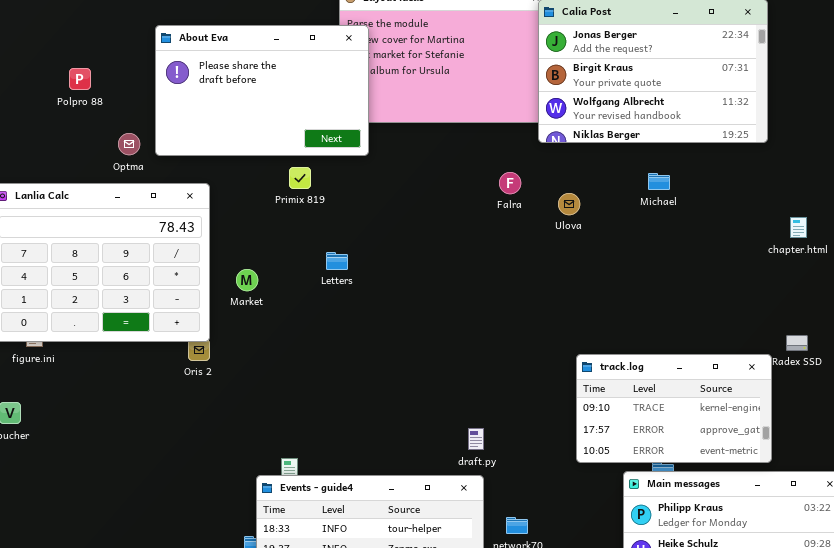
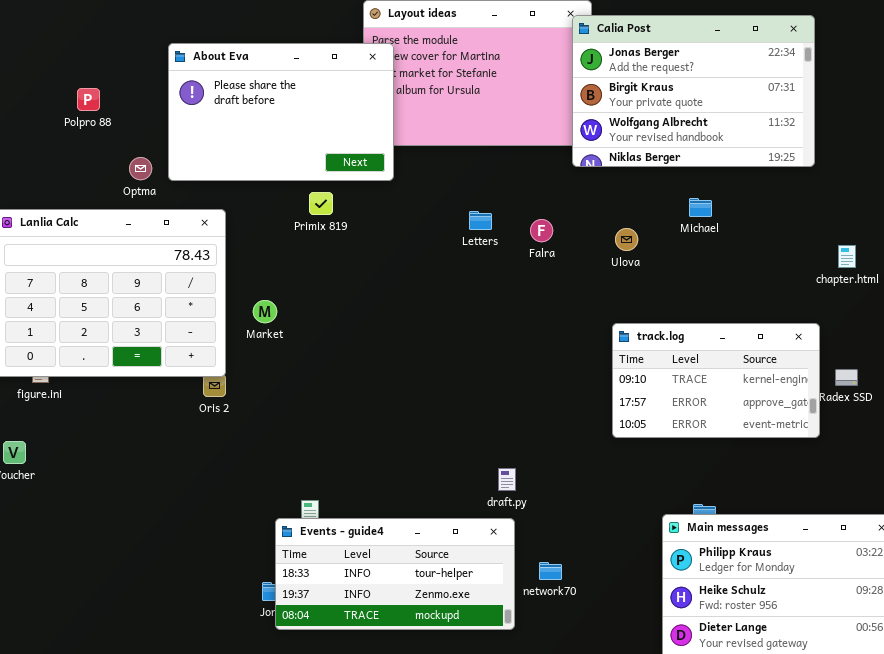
Falra: [499,172,521,194] -> [530,219,553,242], moved
Ulova: [558,193,580,215] -> [615,228,638,251], moved
Letters: [326,252,348,270] -> [469,211,492,230], moved
track.log: [576,354,772,463] -> [612,323,820,438], moved

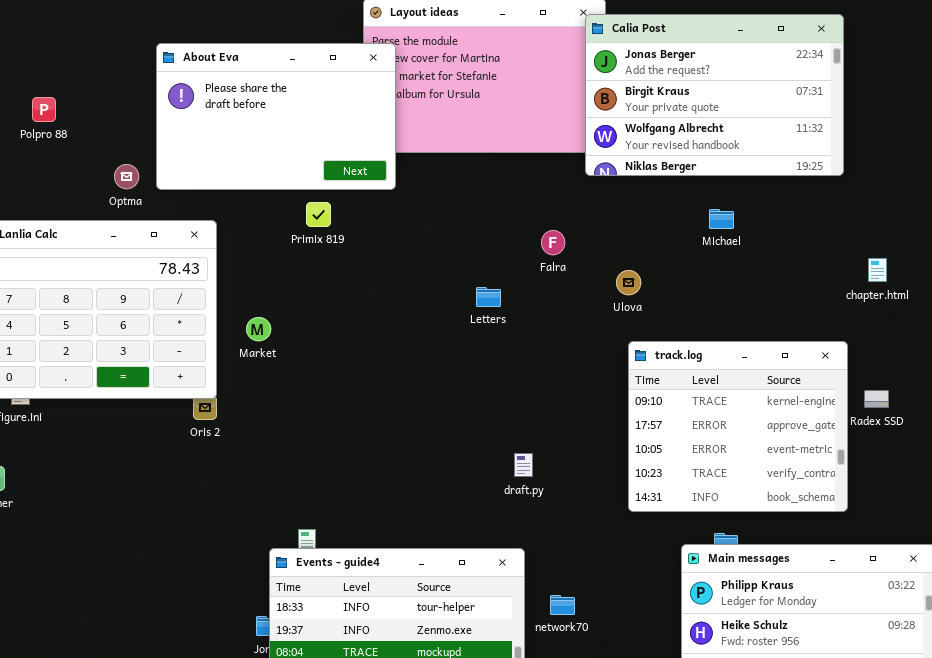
Polpro 88: [77,88,100,111] -> [32,97,56,122], moved
Letters: [469,211,492,230] -> [476,287,501,307], moved
Ulova: [615,228,638,251] -> [616,270,641,295], moved
track.log: [612,323,820,438] -> [628,341,848,512], resized
draft.py: [498,468,516,491] -> [514,453,533,477], moved

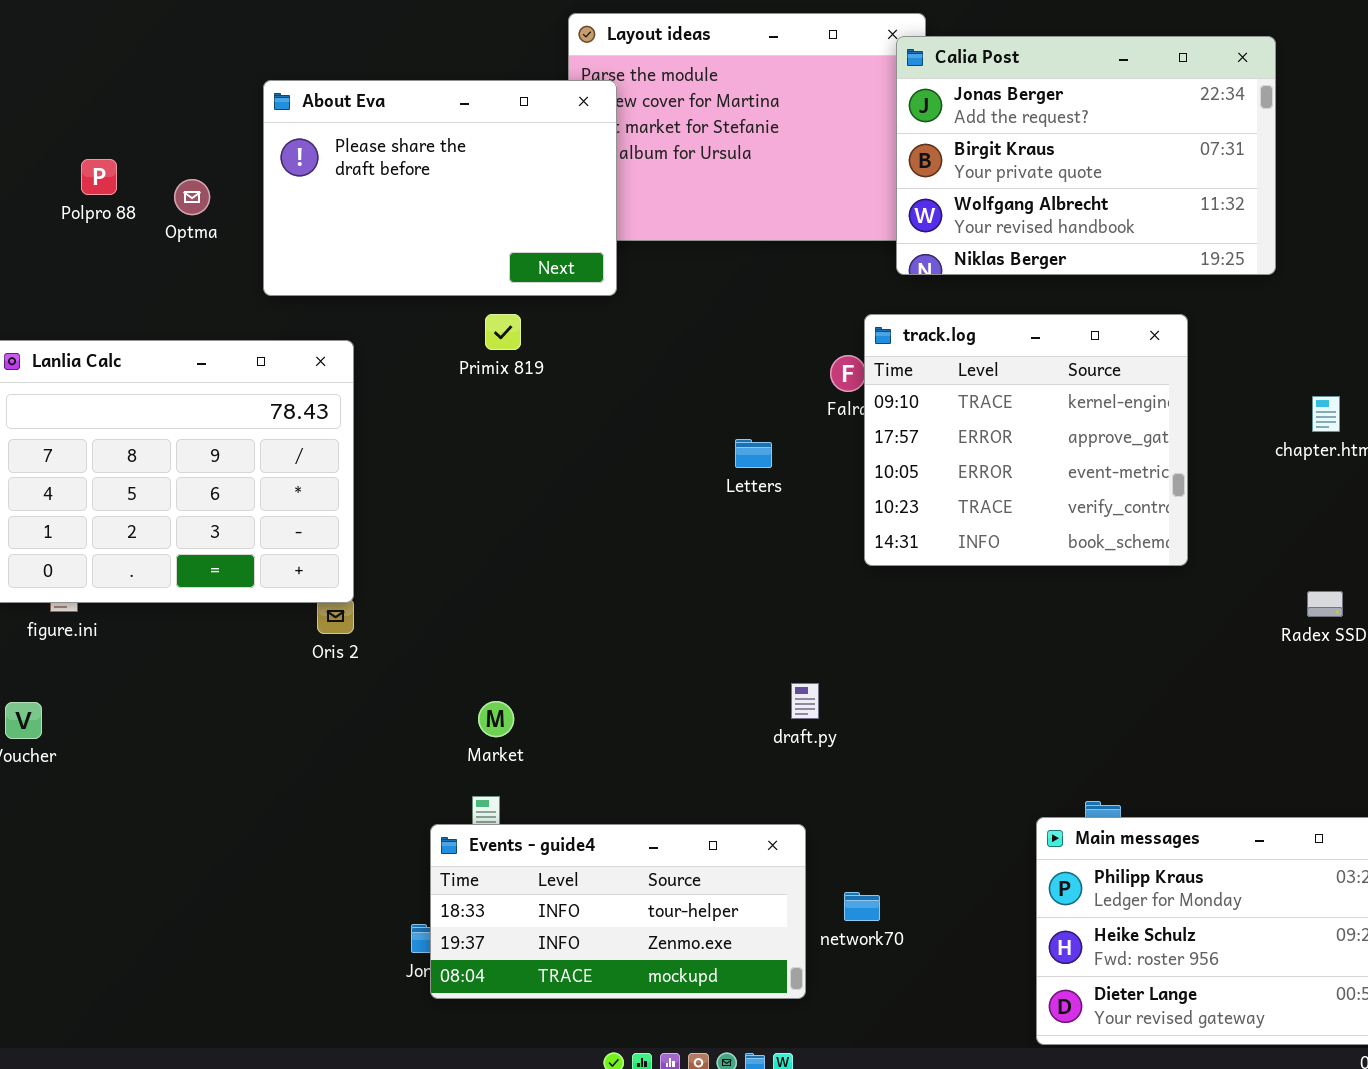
Optma: [114,164,139,189] -> [174,179,210,215], moved
Market: [246,317,271,341] -> [478,701,514,737], moved
track.log: [628,341,848,512] -> [864,314,1188,566], moved

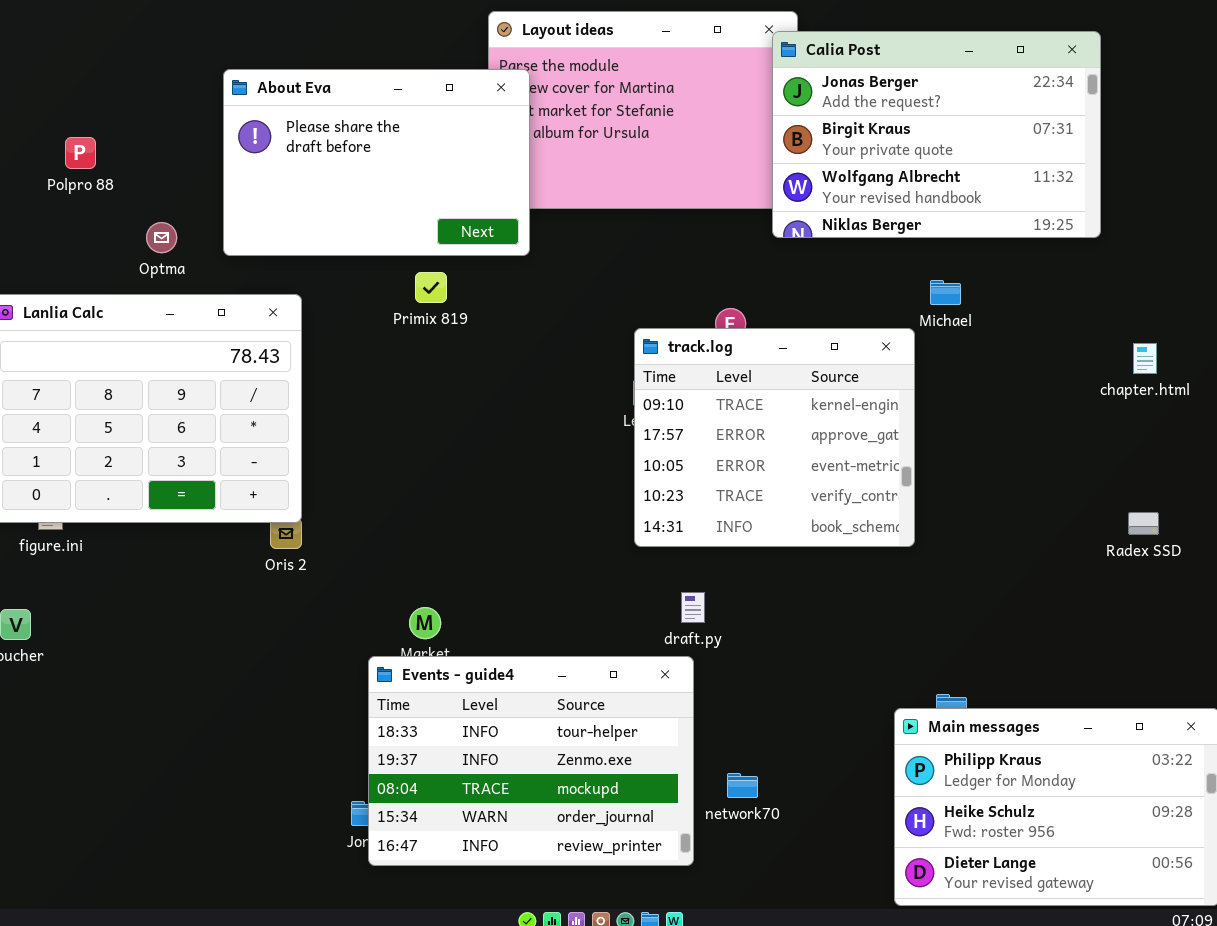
Optma: [174,179,210,215] -> [146,222,177,253], moved
track.log: [864,314,1188,566] -> [634,328,915,547], moved
Events - guide4: [430,824,806,999] -> [368,656,694,866], resized

